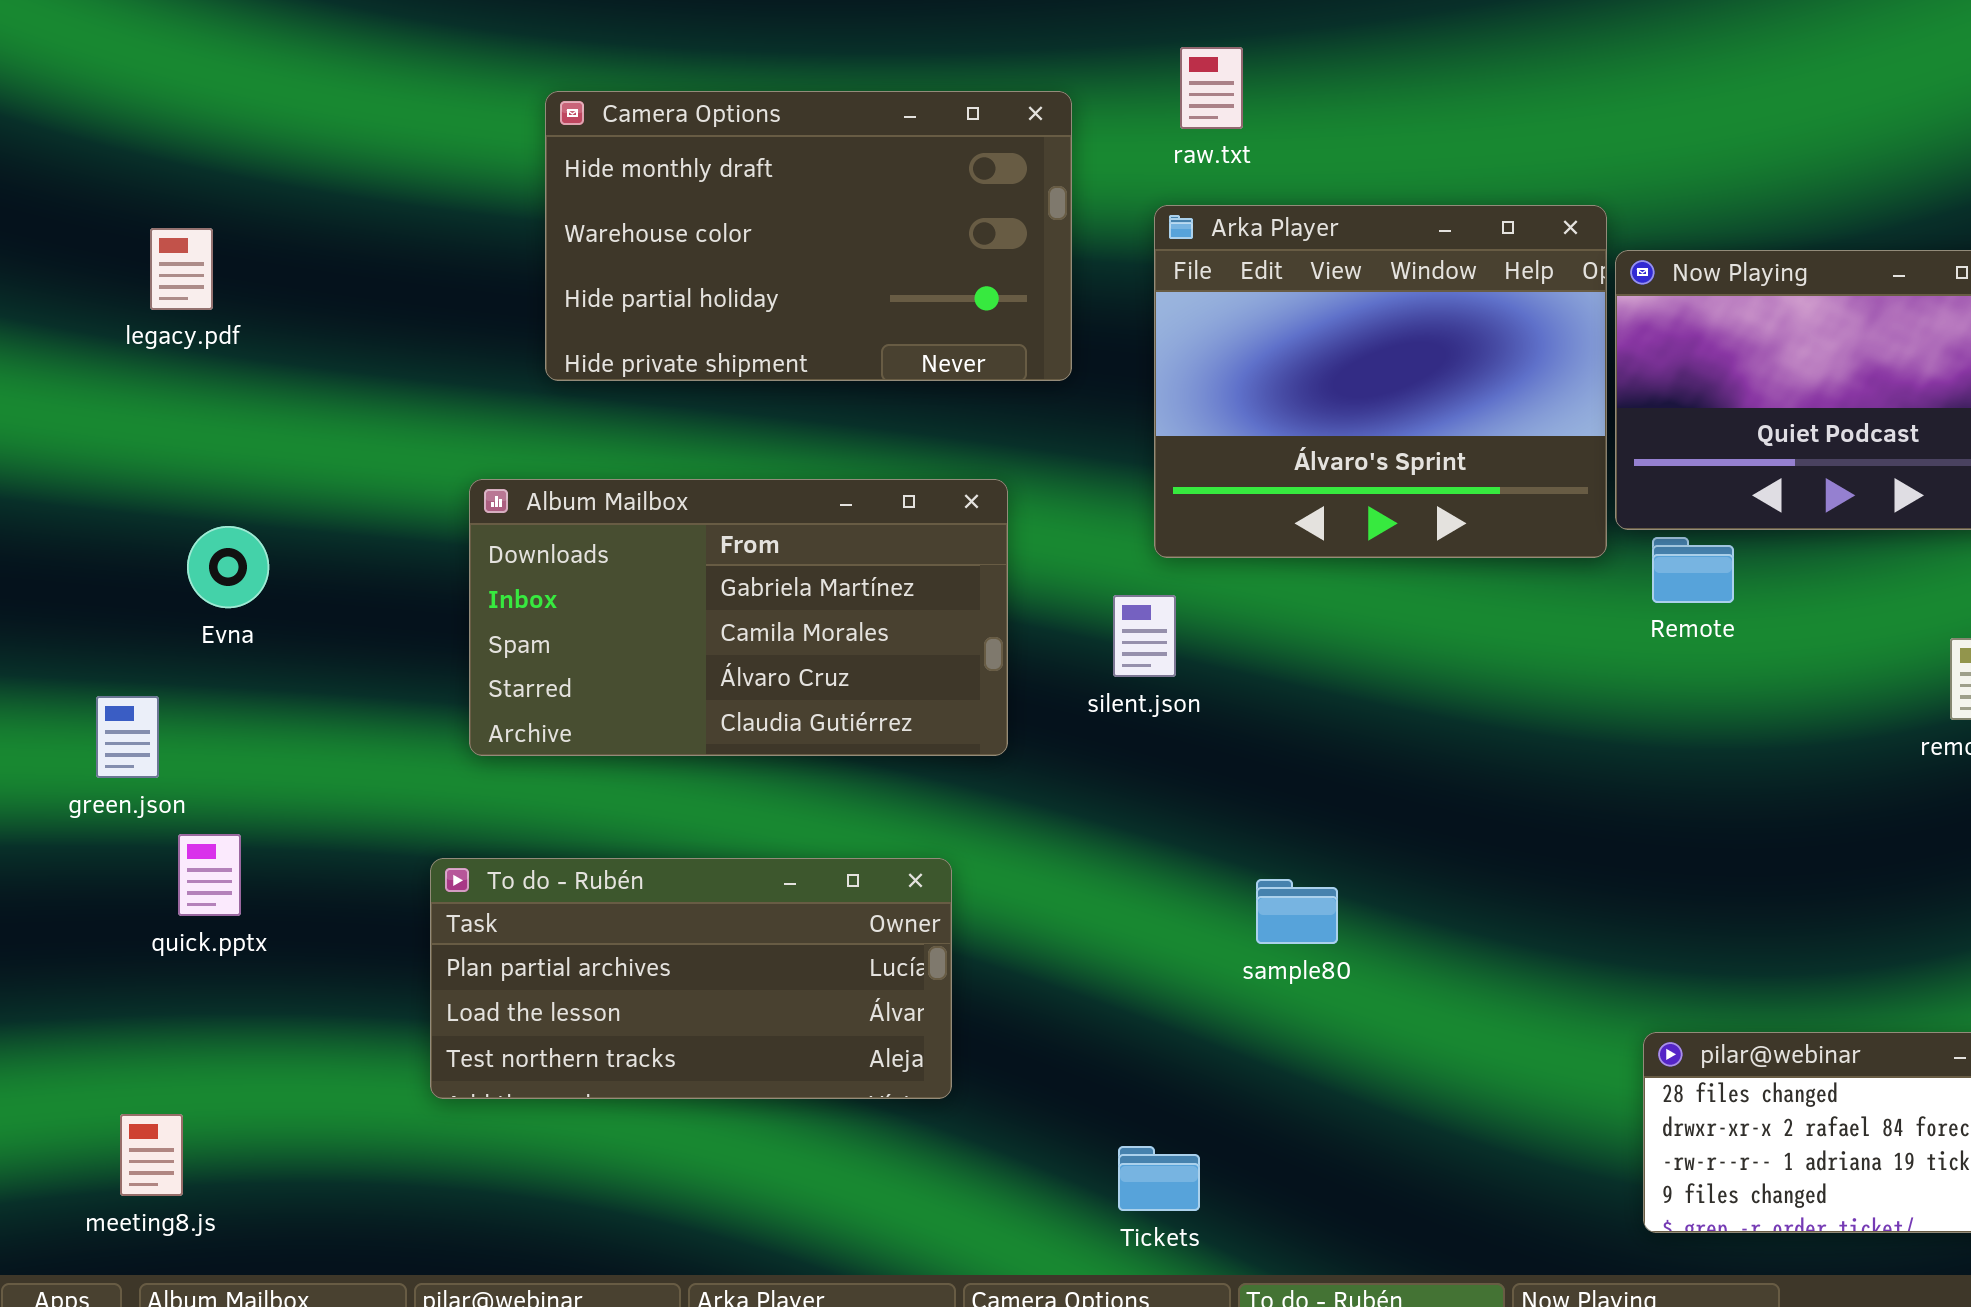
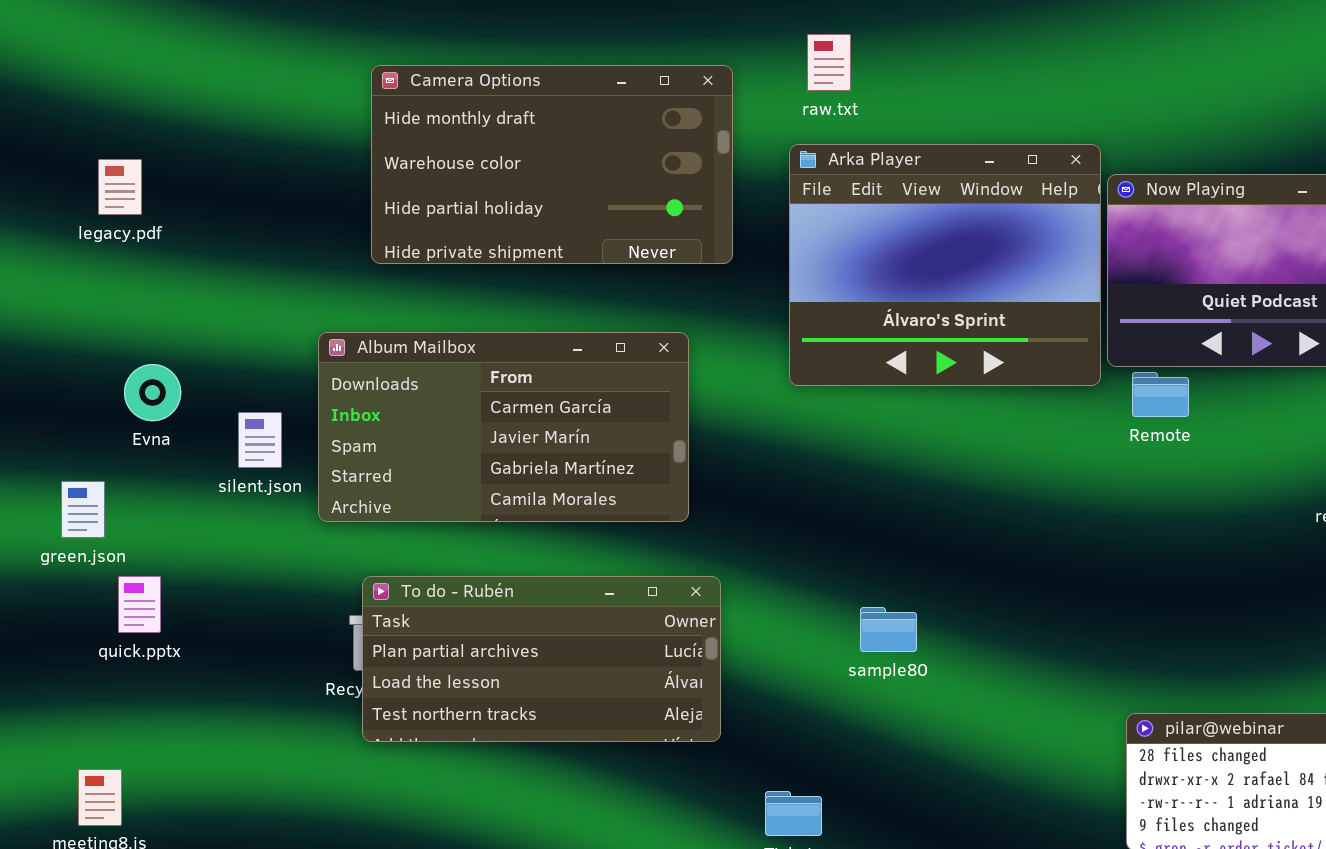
Album Mailbox: [469,479,1008,756] -> [318,332,689,522], scrolled up 2 rows
silent.json: [1113,595,1176,677] -> [238,412,282,468], moved
To do - Rubén: [430,858,952,1099] -> [362,576,721,742], moved

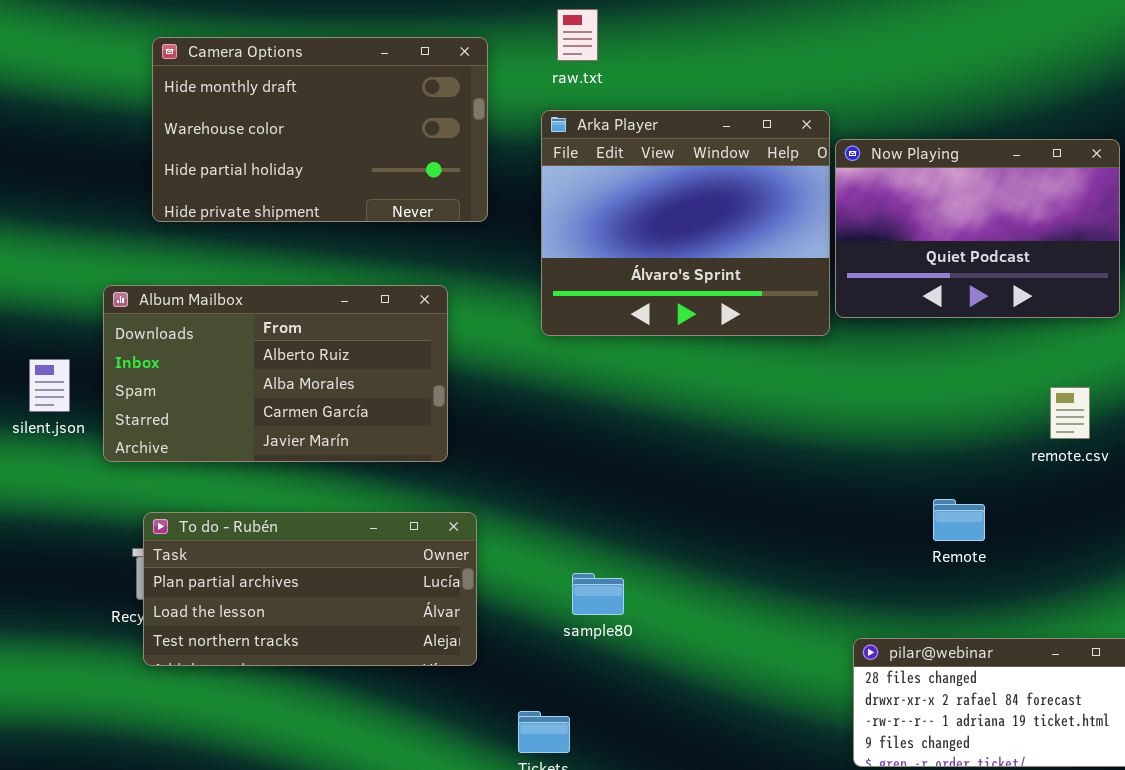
Album Mailbox: [318,332,689,522] -> [103,285,448,462], scrolled up 2 rows
Remote: [1132,372,1189,417] -> [933,499,985,541], moved
sample80: [860,607,917,652] -> [572,573,624,615], moved

